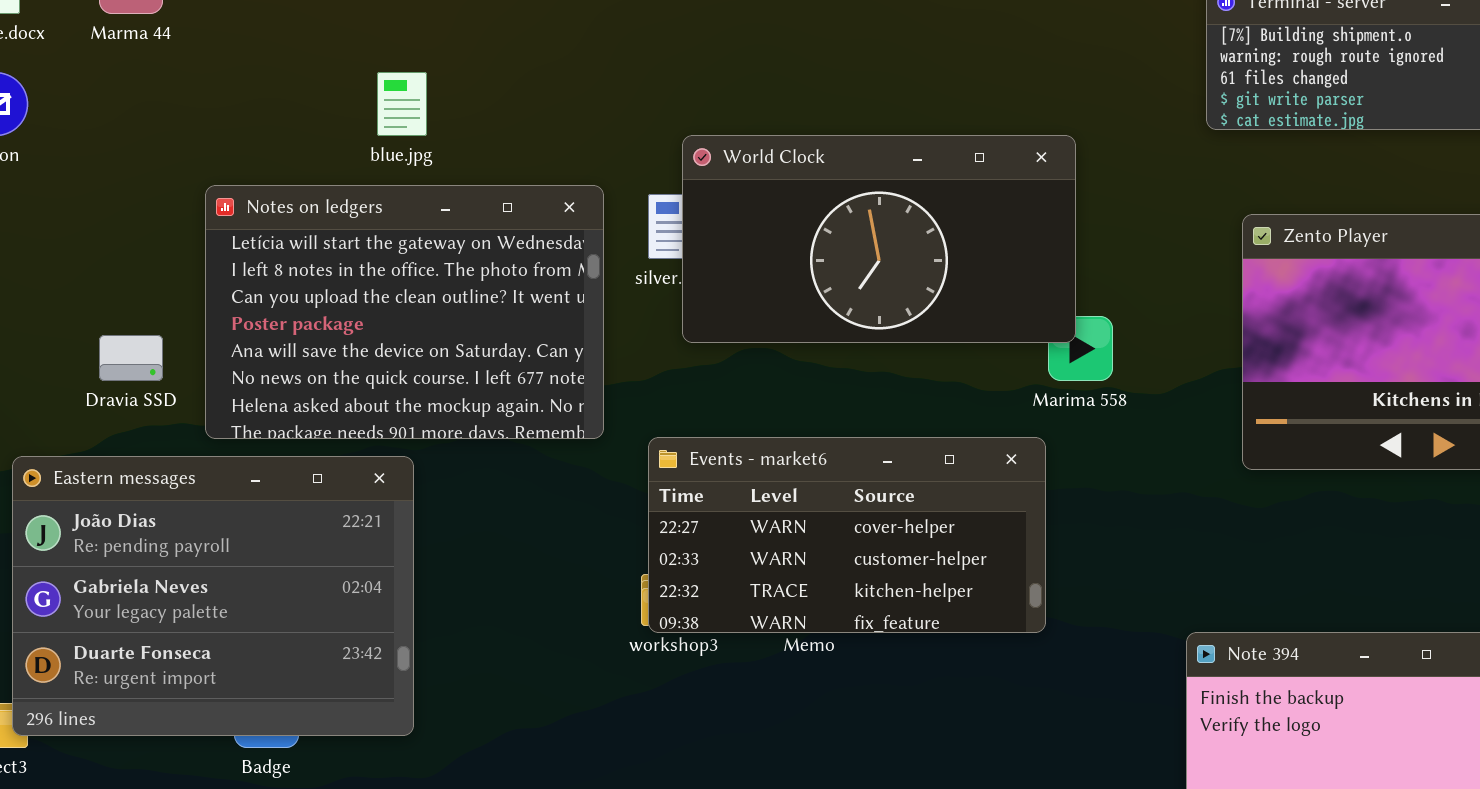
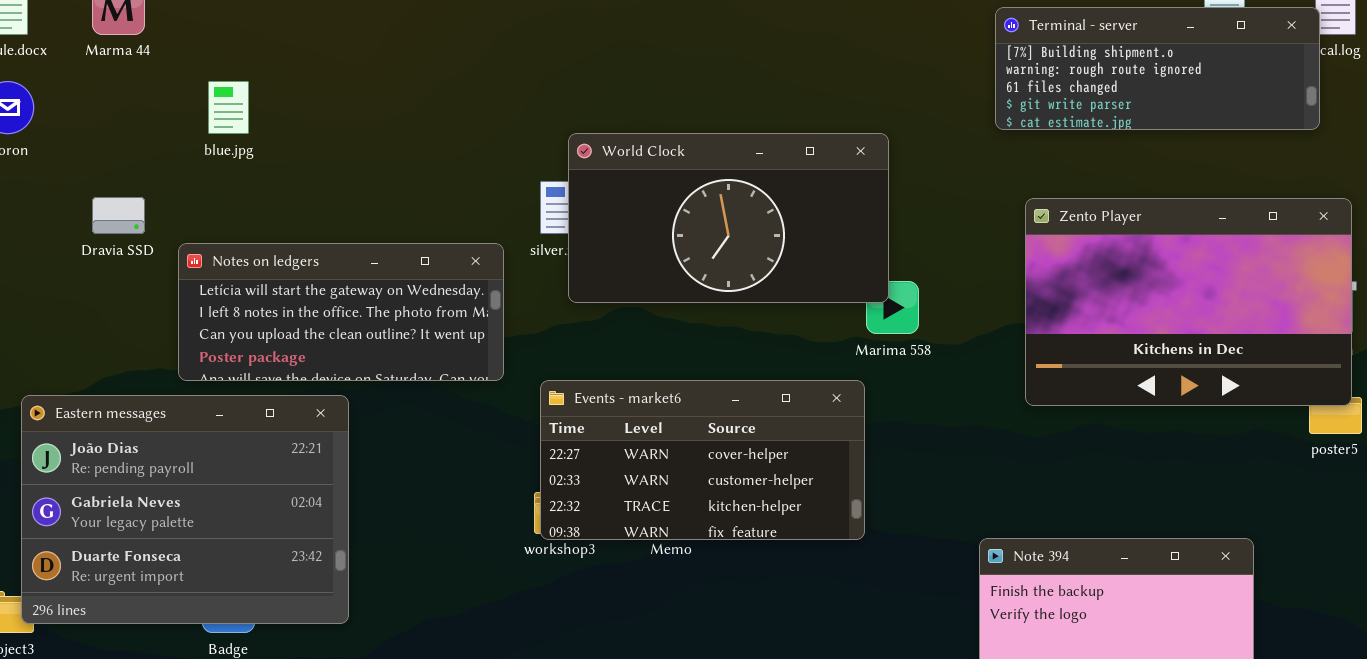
blue.jpg: [377,72,427,136] -> [208,81,249,134], moved
Notes on ledgers: [205,185,604,439] -> [178,243,504,381], resized
Dravia SSD: [99,335,163,381] -> [92,197,145,234], moved

